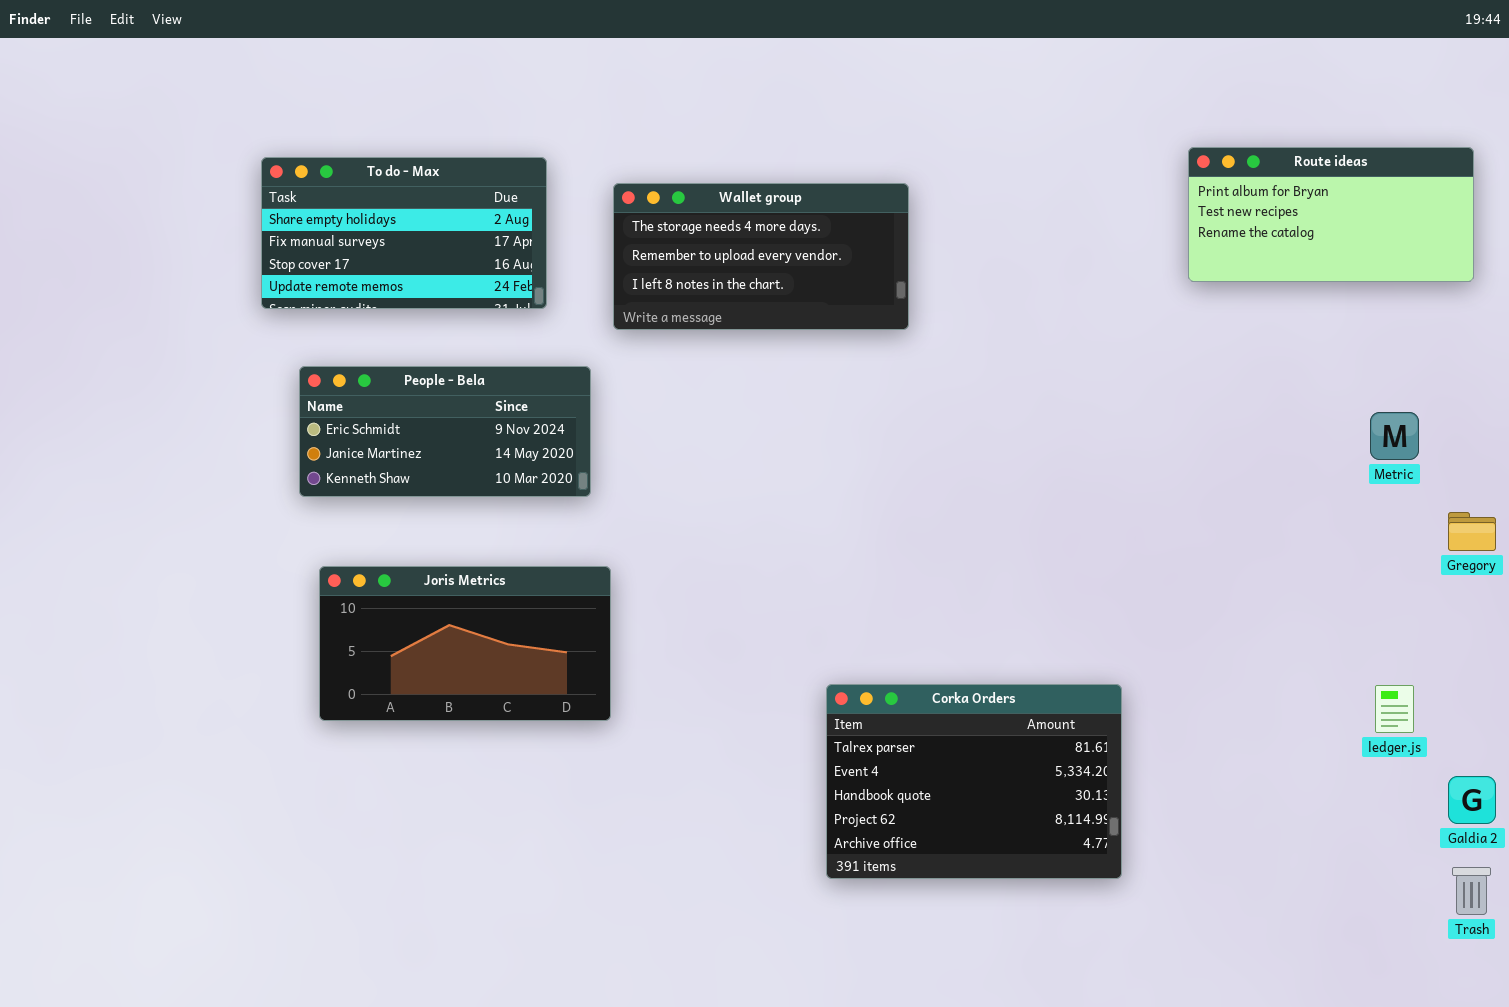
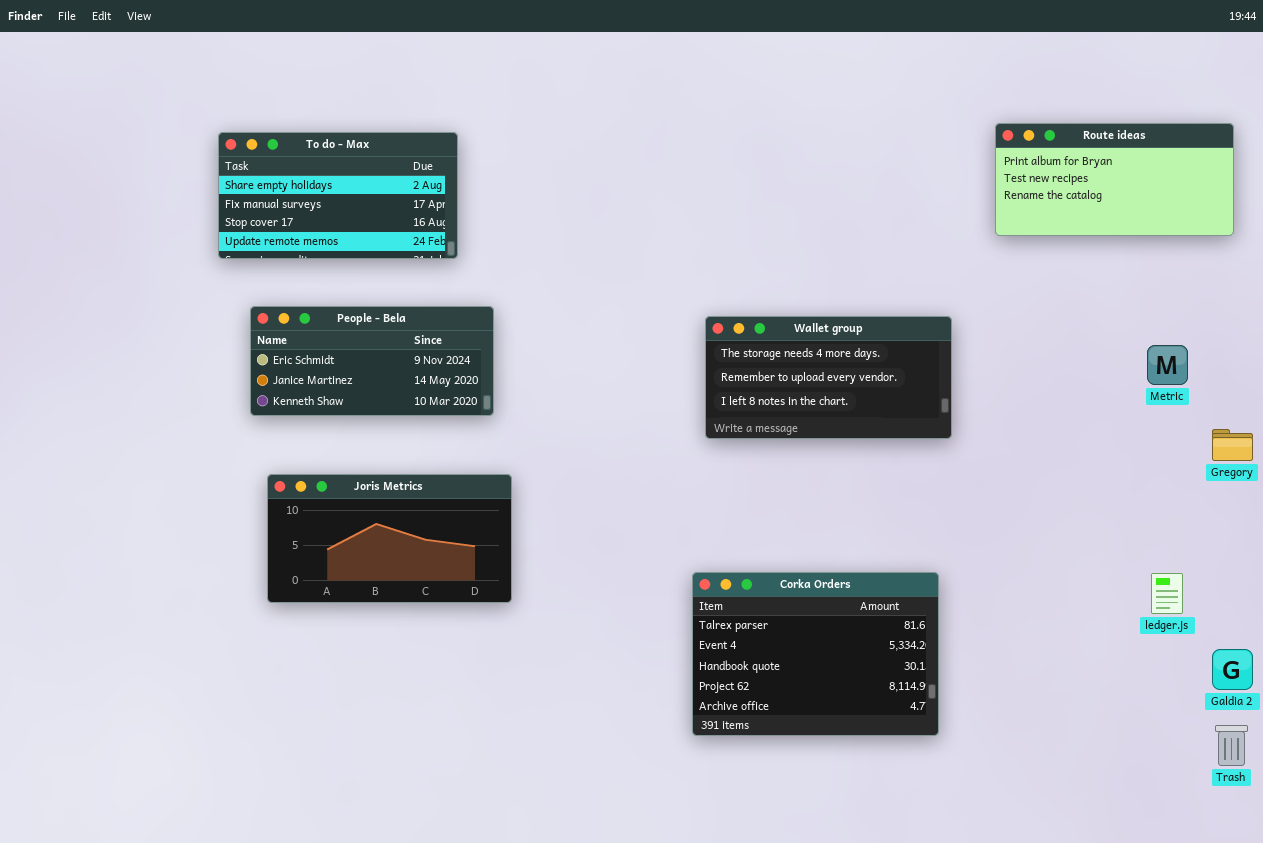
Wallet group: [613,183,909,330] -> [705,316,952,439], moved

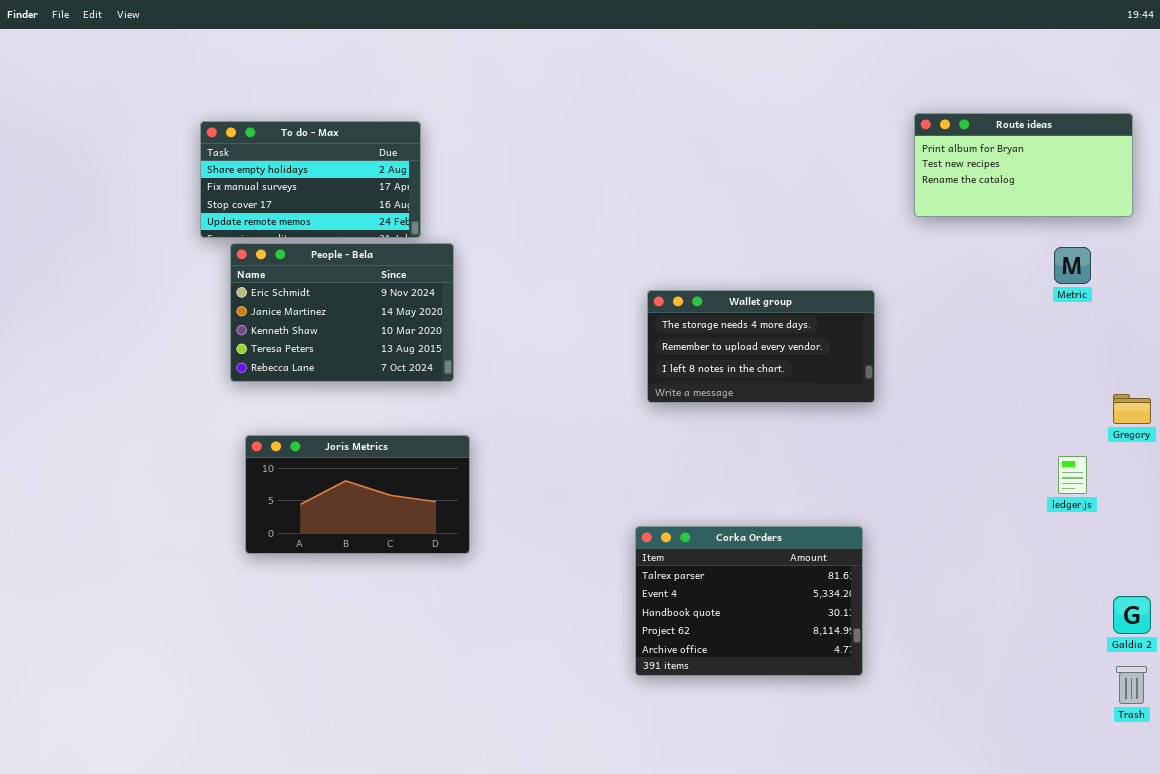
People - Bela: [250,306,494,416] -> [230,243,454,382], resized
Metric: [1147,345,1188,385] -> [1054,247,1091,284], moved
ledger.js: [1151,573,1183,614] -> [1058,456,1087,494], moved

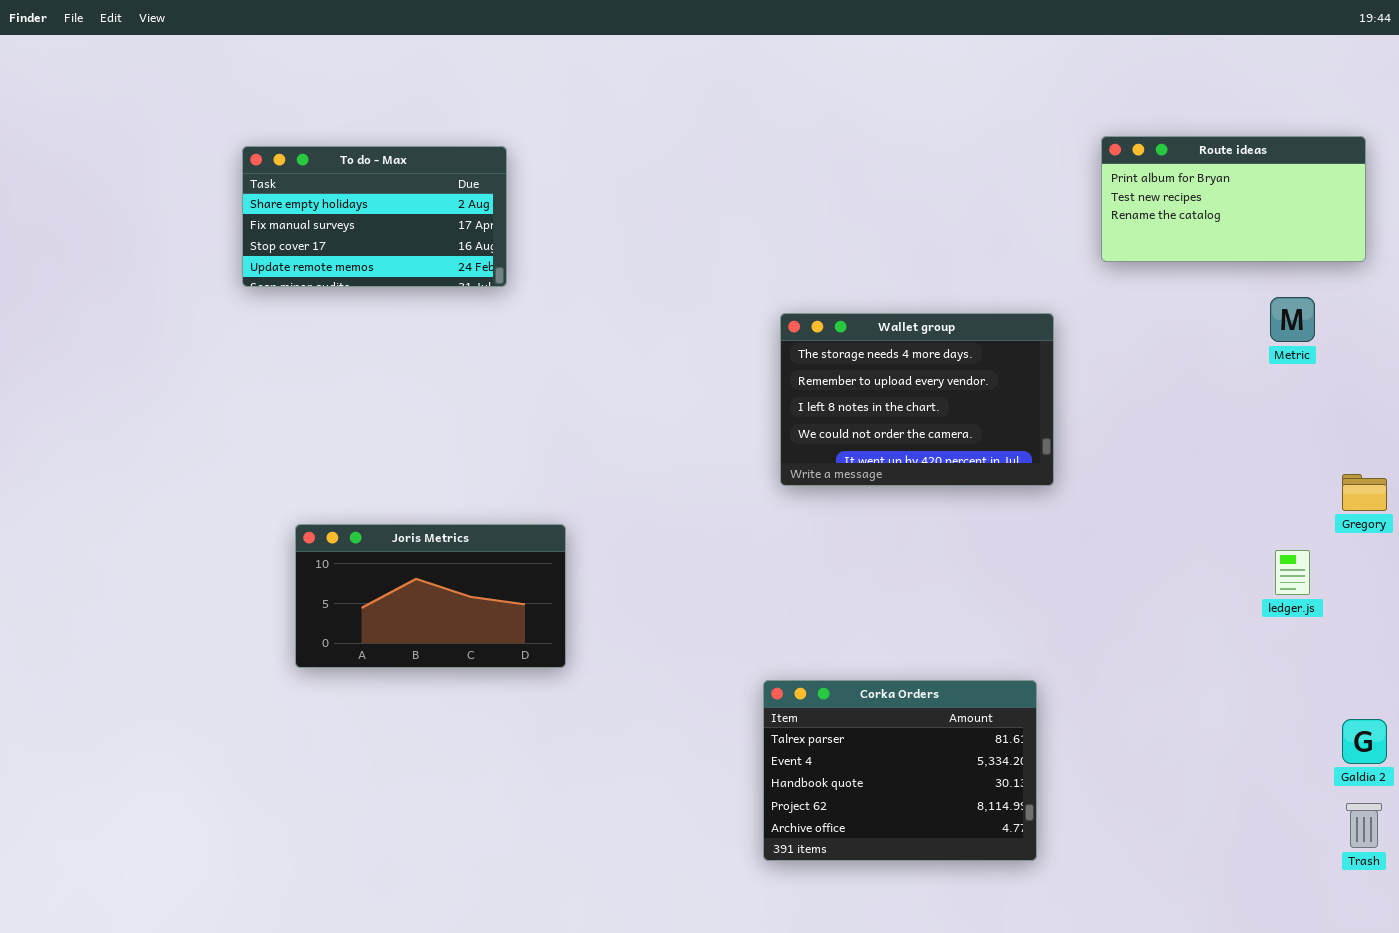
People - Bela: [230,243,454,382] -> none, closed
Wallet group: [647,290,875,403] -> [780,313,1054,486], resized
Corka Orders: [635,526,863,676] -> [763,680,1037,861], moved

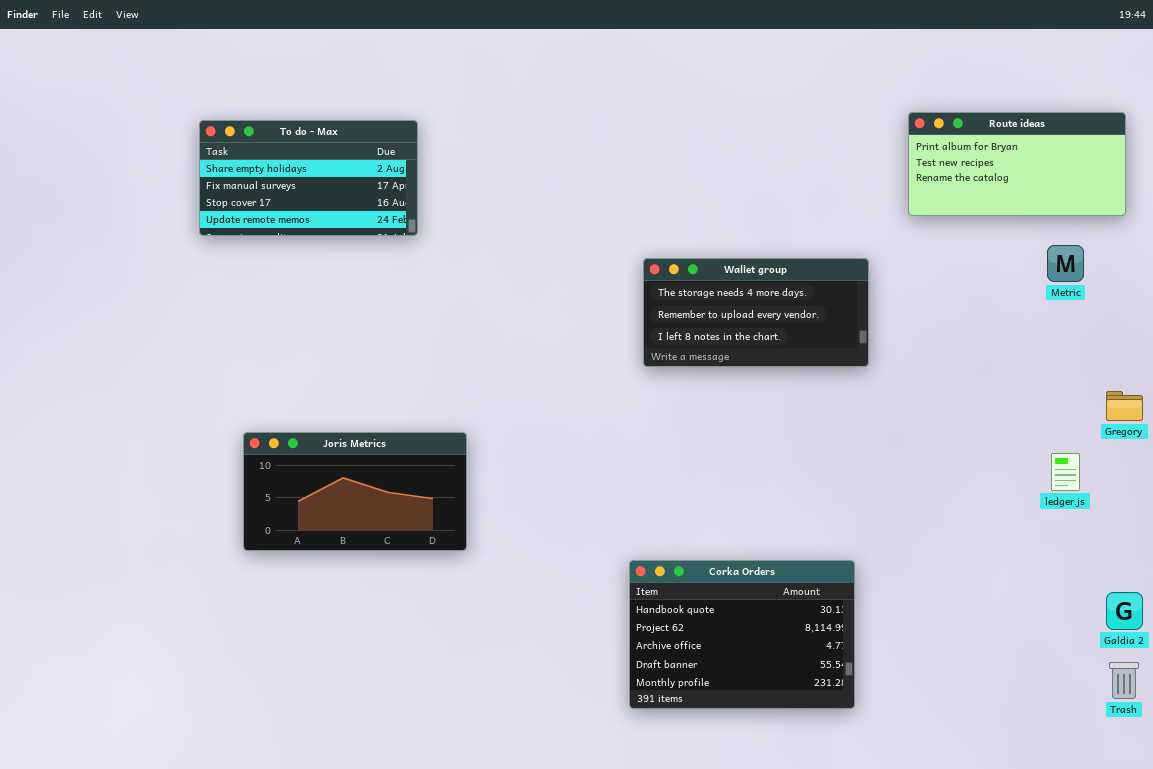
Wallet group: [780,313,1054,486] -> [643,258,869,367], resized
Corka Orders: [763,680,1037,861] -> [629,560,855,709], scrolled down 2 rows

